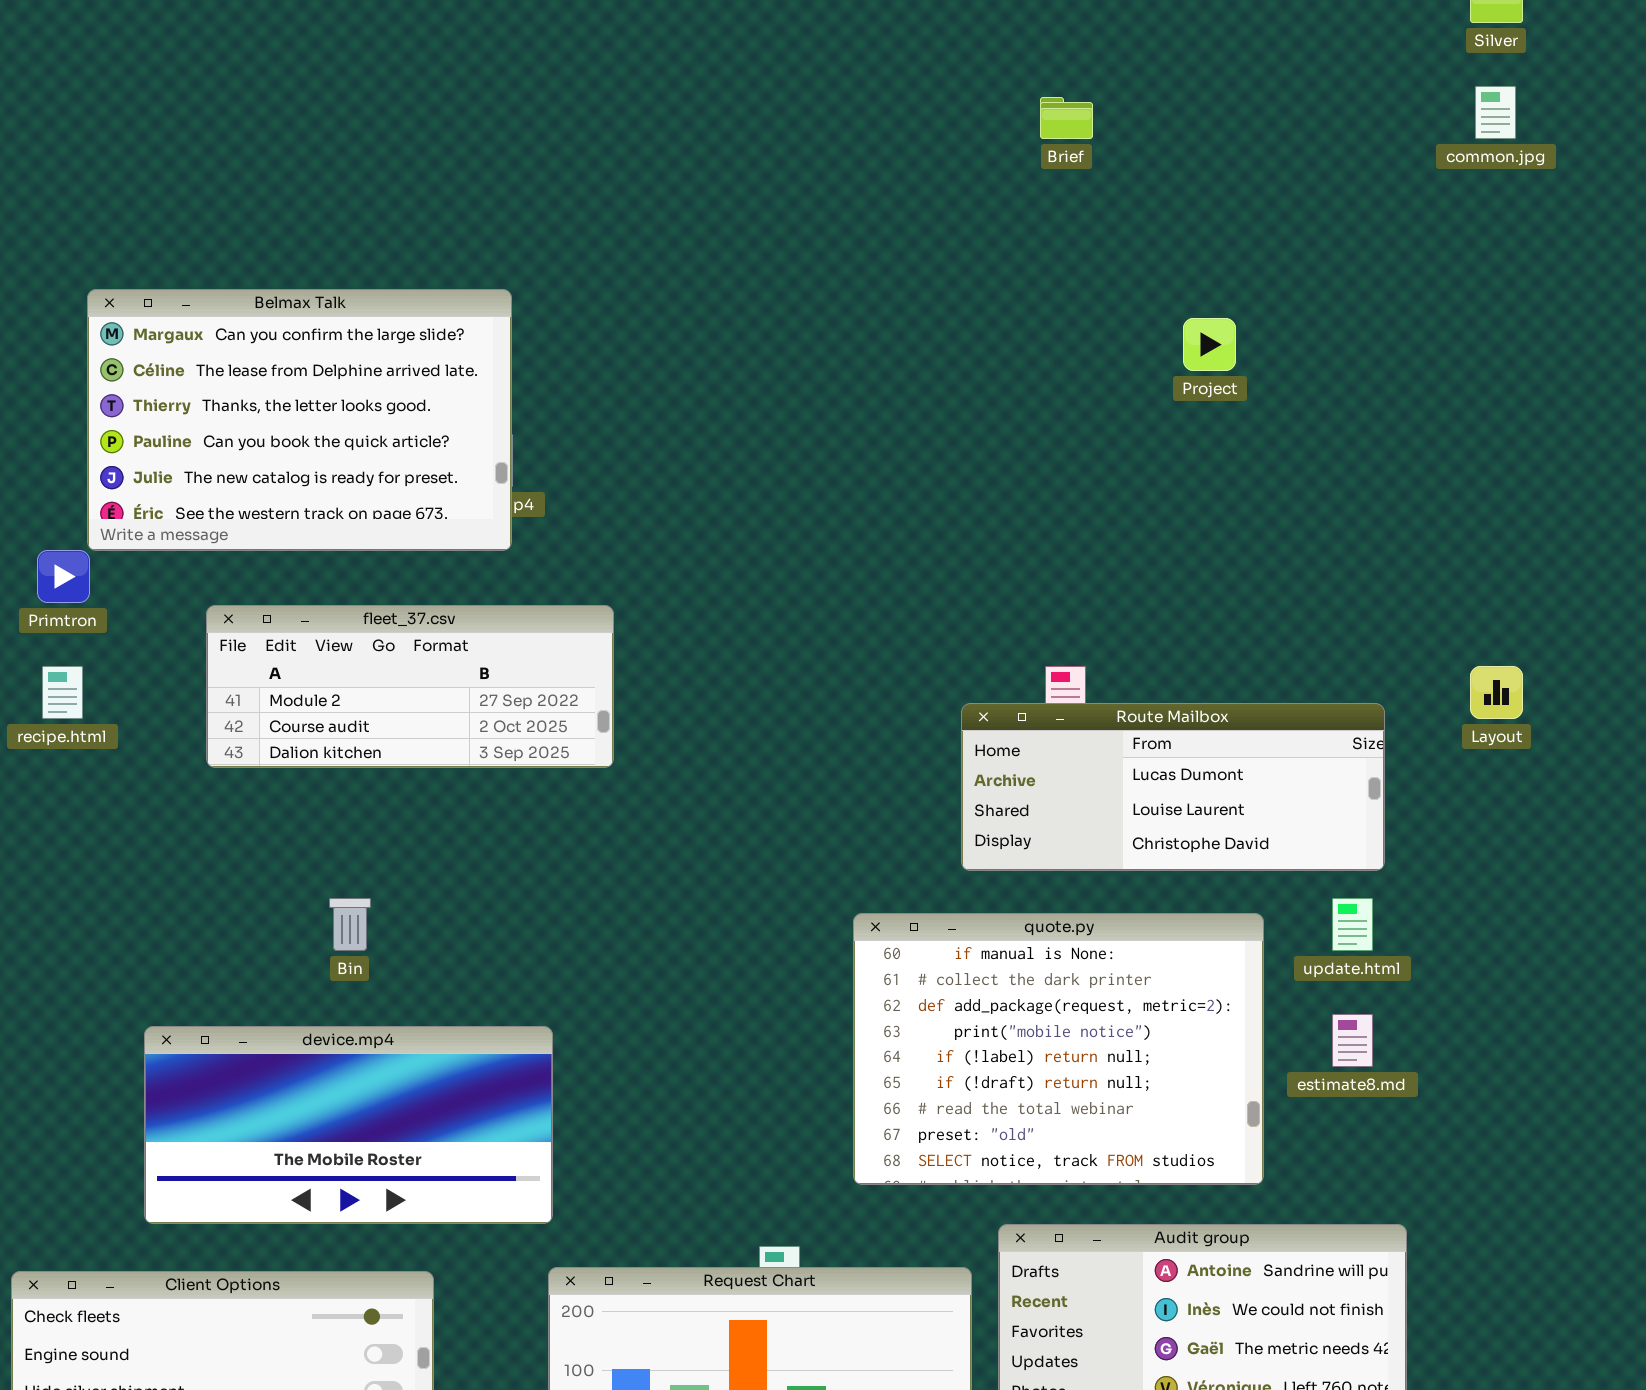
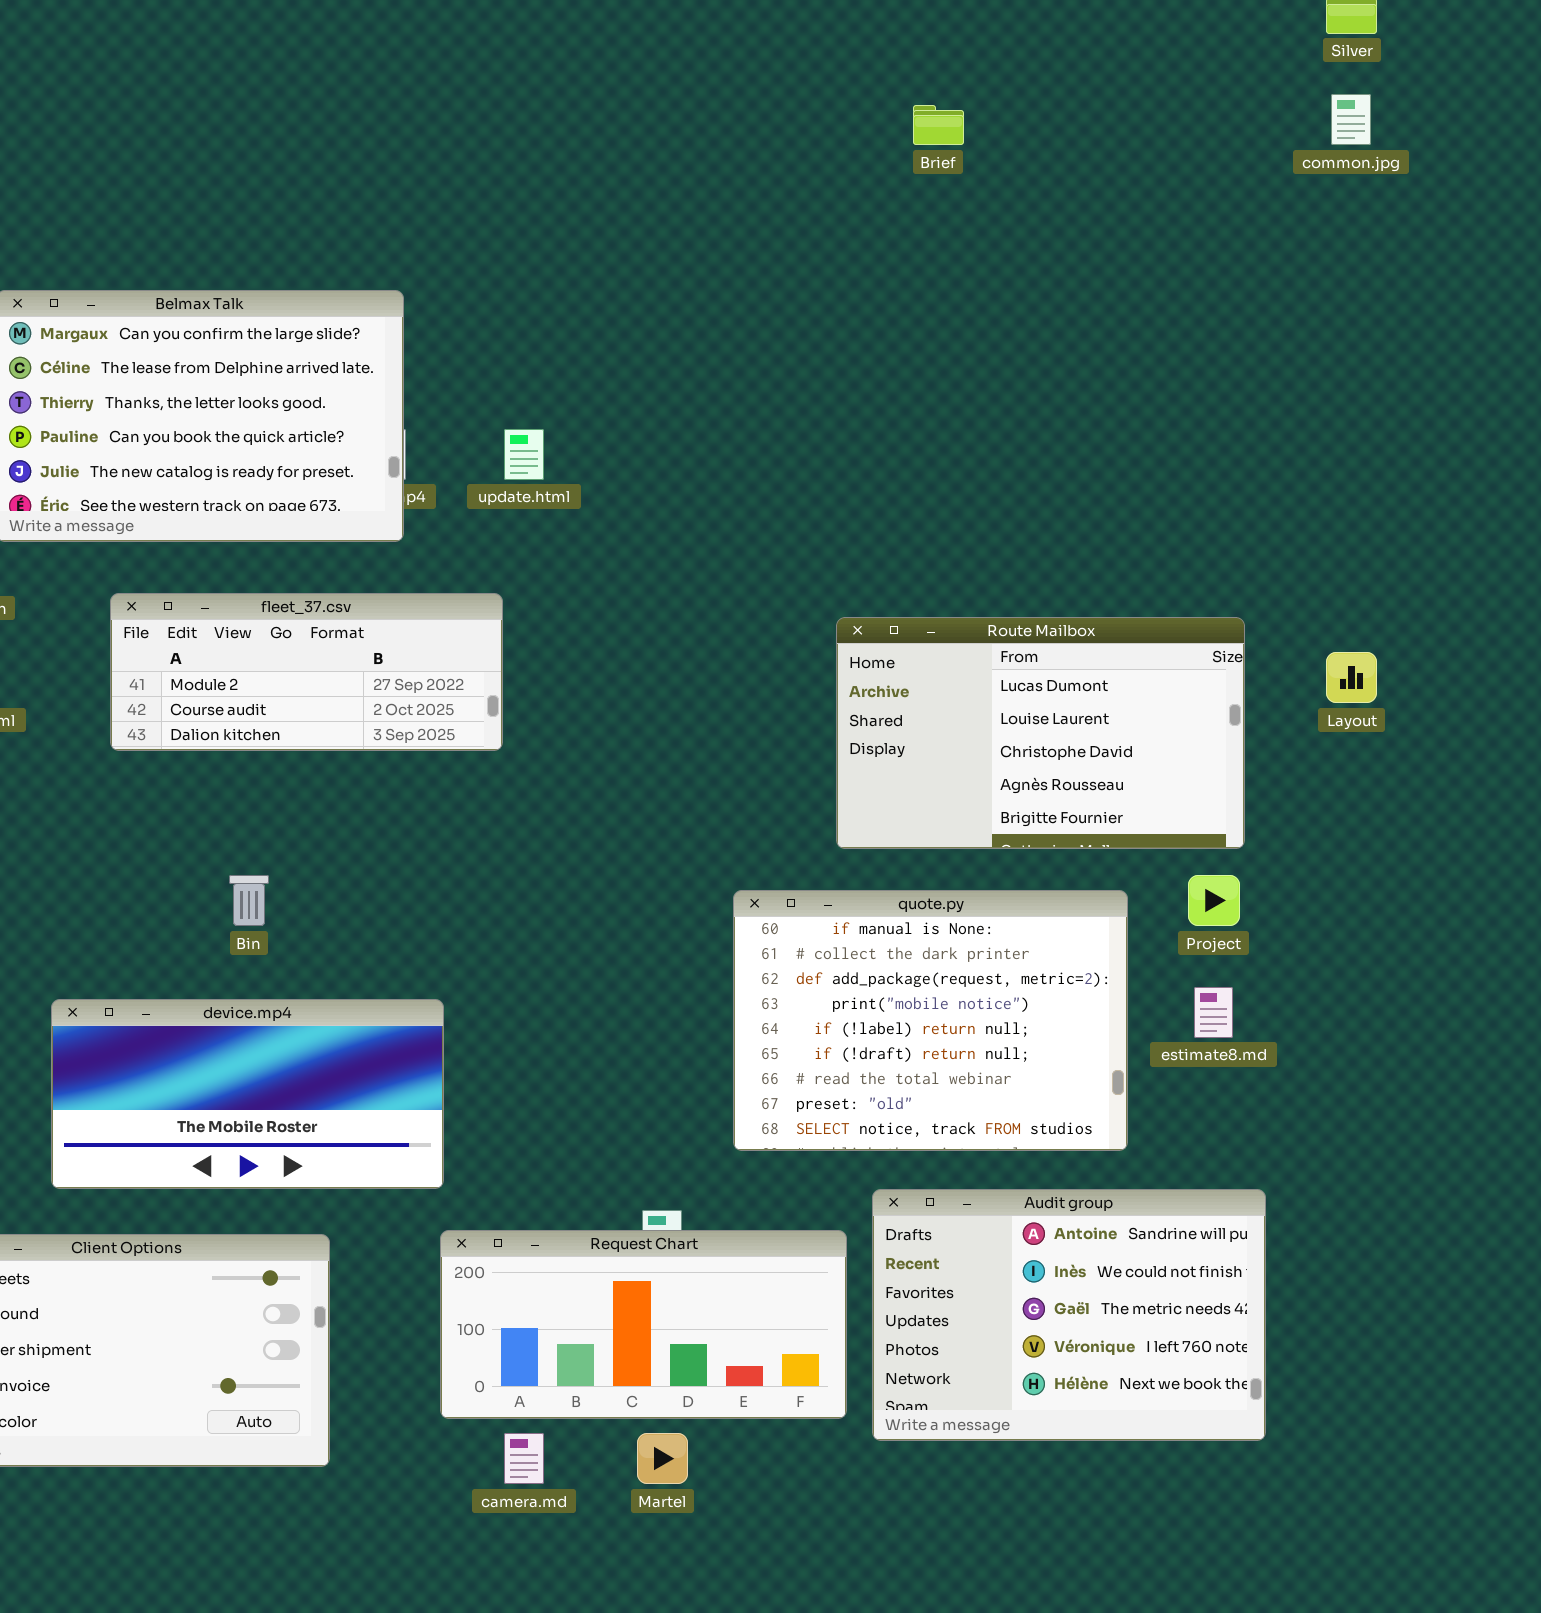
Project: [1183,318,1236,371] -> [1188,875,1240,926], moved
Route Mailbox: [961,703,1385,871] -> [836,617,1245,849], resized
update.html: [1332,898,1373,951] -> [504,429,544,480], moved

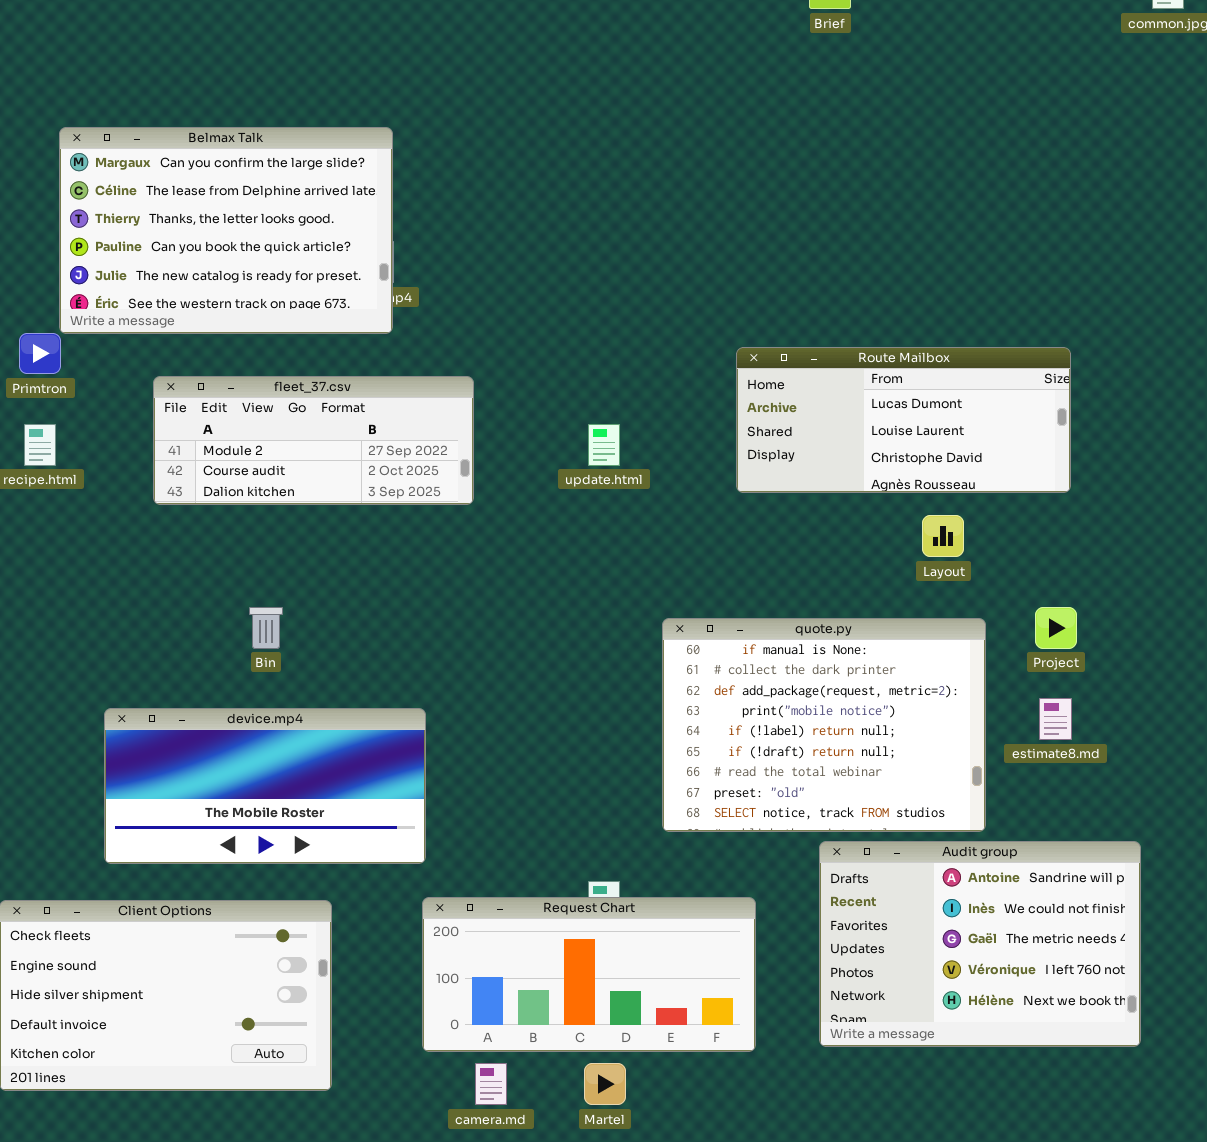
update.html: [504,429,544,480] -> [588,424,620,466], moved
Route Mailbox: [836,617,1245,849] -> [736,347,1071,493], moved, resized
Layout: [1326,652,1377,703] -> [922,515,964,557], moved
Audit group: [872,1189,1266,1441] -> [819,841,1141,1047], moved

